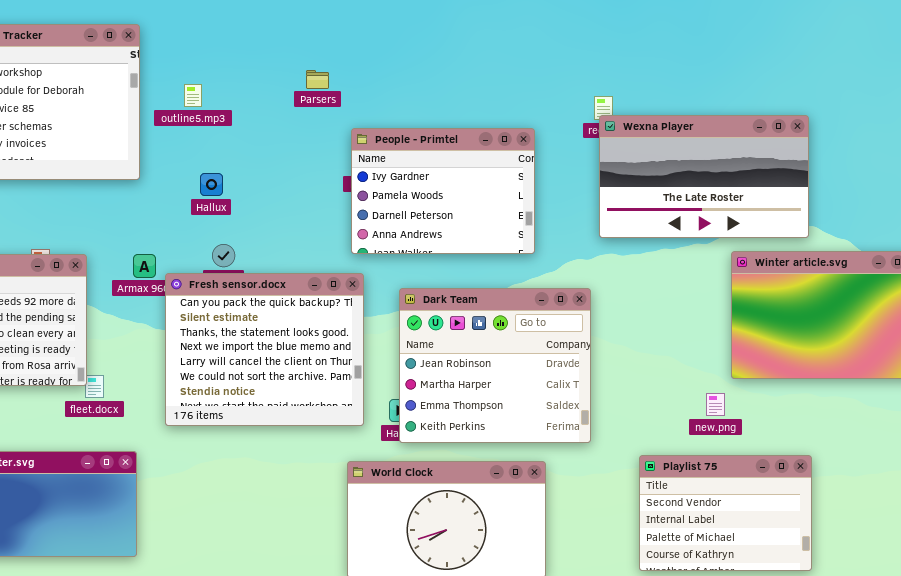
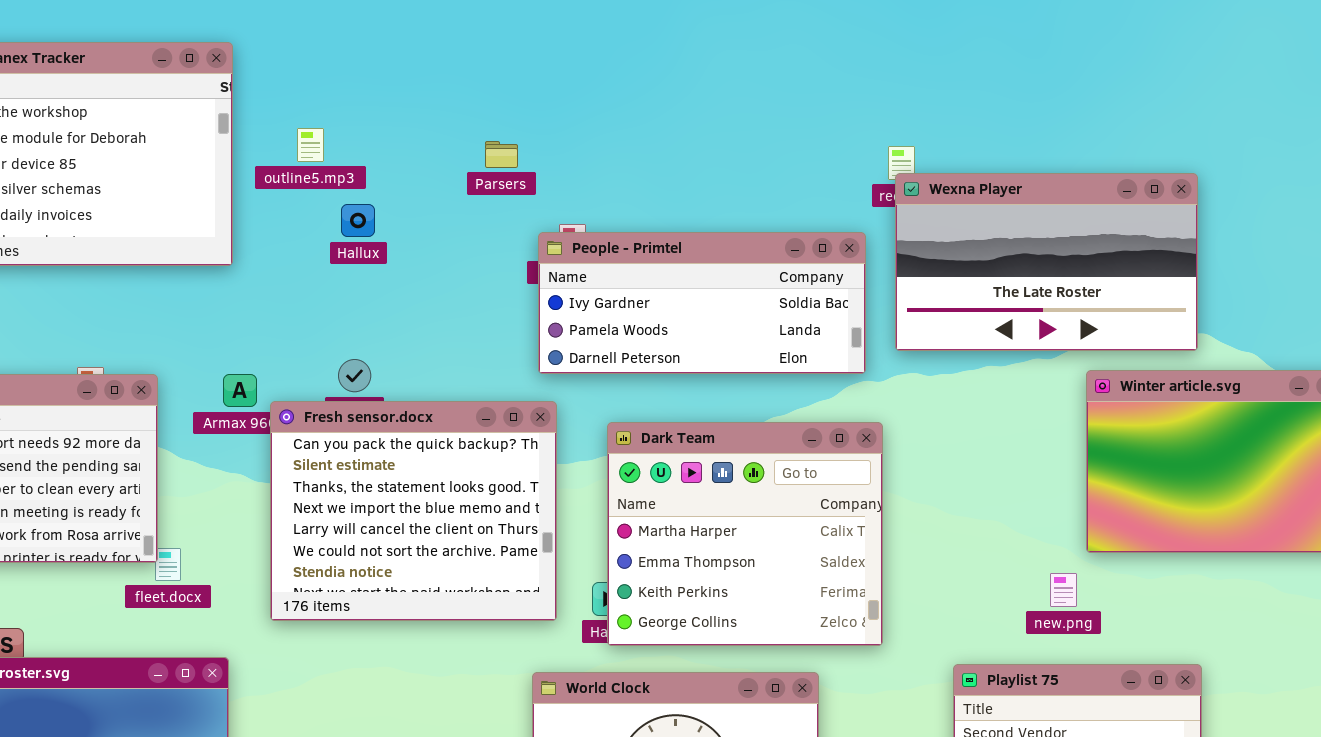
Parsers: [306,70,329,89] -> [485,141,518,168], moved
People - Primtel: [351,128,535,254] -> [538,232,866,374], resized
Hallux: [200,173,223,196] -> [341,204,375,237], moved
Dark Team: [399,288,591,443] -> [607,422,883,646], scrolled down 1 row

